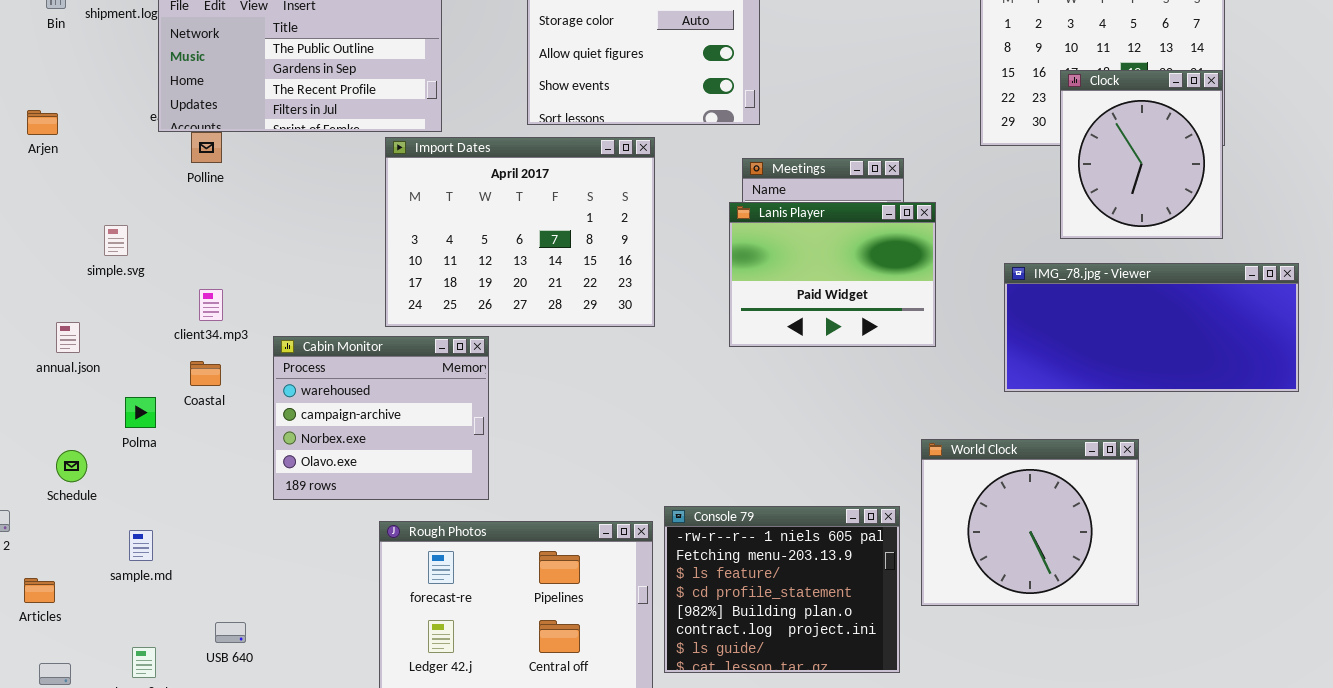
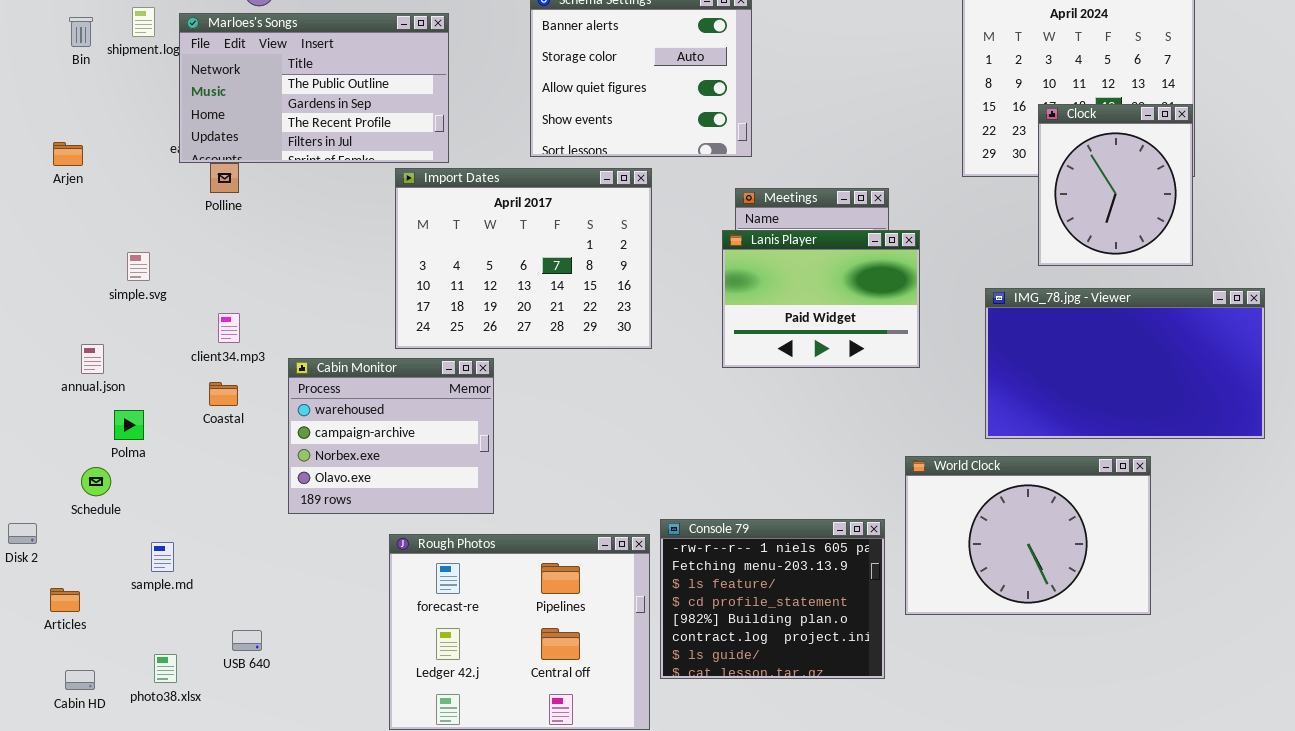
IMG_78.jpg - Viewer: [1004,263,1299,392] -> [985,288,1265,439], resized
Polma: [125,397,156,428] -> [114,410,144,440], moved
World Clock: [921,439,1139,606] -> [905,456,1151,615], resized

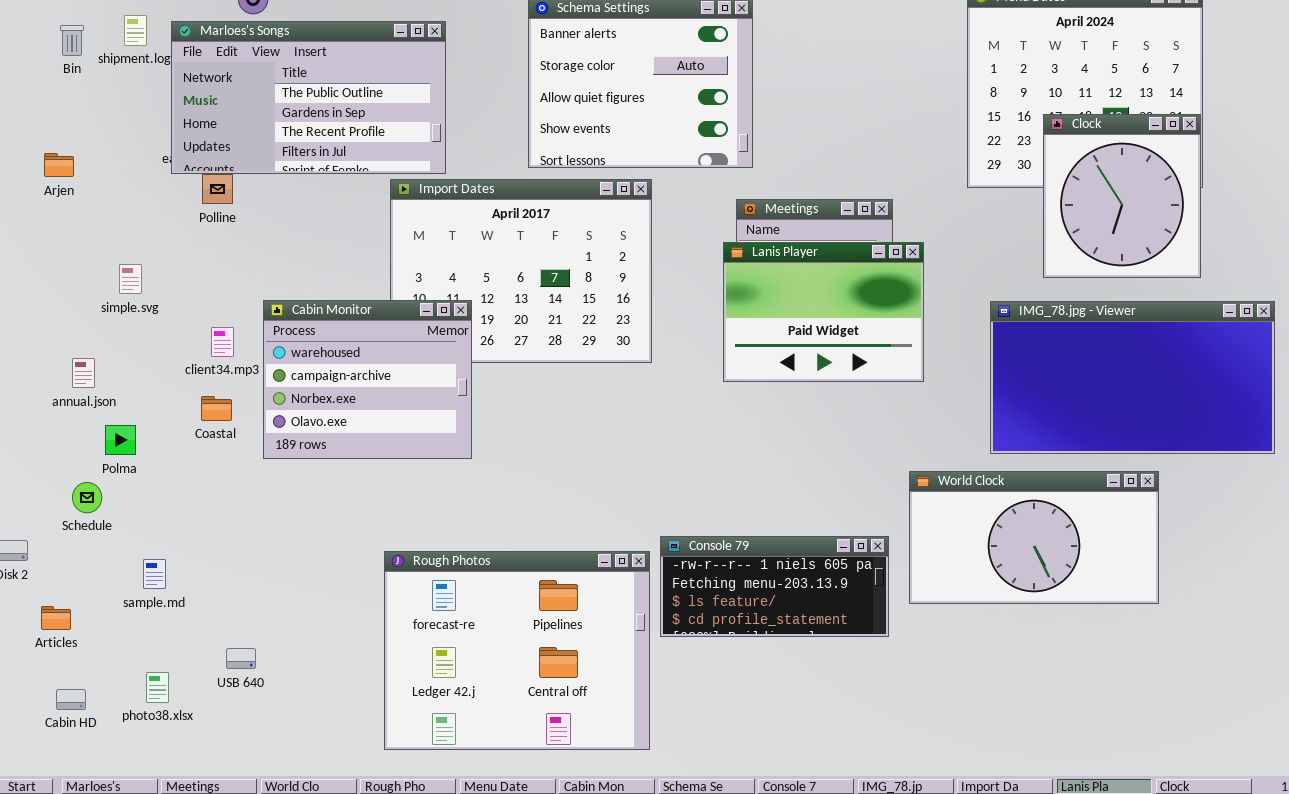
Cabin Monitor: [288,358,494,514] -> [263,300,472,459], moved
World Clock: [905,456,1151,615] -> [909,471,1159,604], resized
Console 79: [660,519,885,679] -> [660,536,889,637], resized

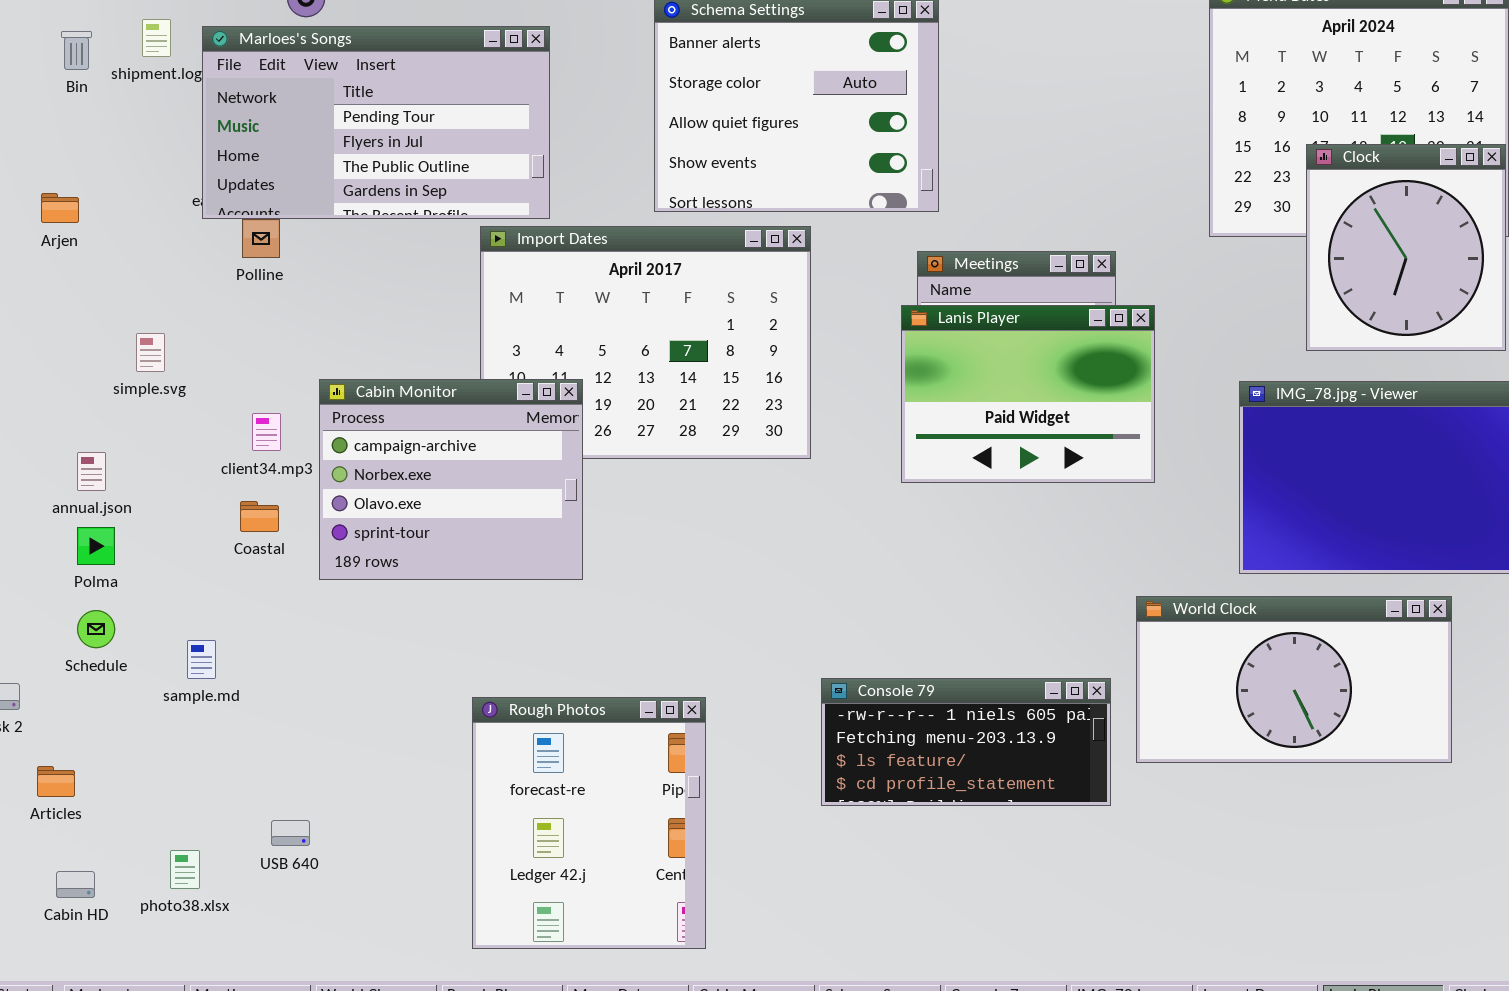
Marloes's Songs: [171,21,446,174] -> [202,26,550,219], scrolled up 2 rows
Cabin Monitor: [263,300,472,459] -> [319,379,583,580], scrolled down 1 row
Polma: [105,425,136,455] -> [77,527,115,565], moved
Rough Photos: [384,551,650,750] -> [472,697,706,949], resized
sample.md: [143,559,166,589] -> [187,640,216,679], moved

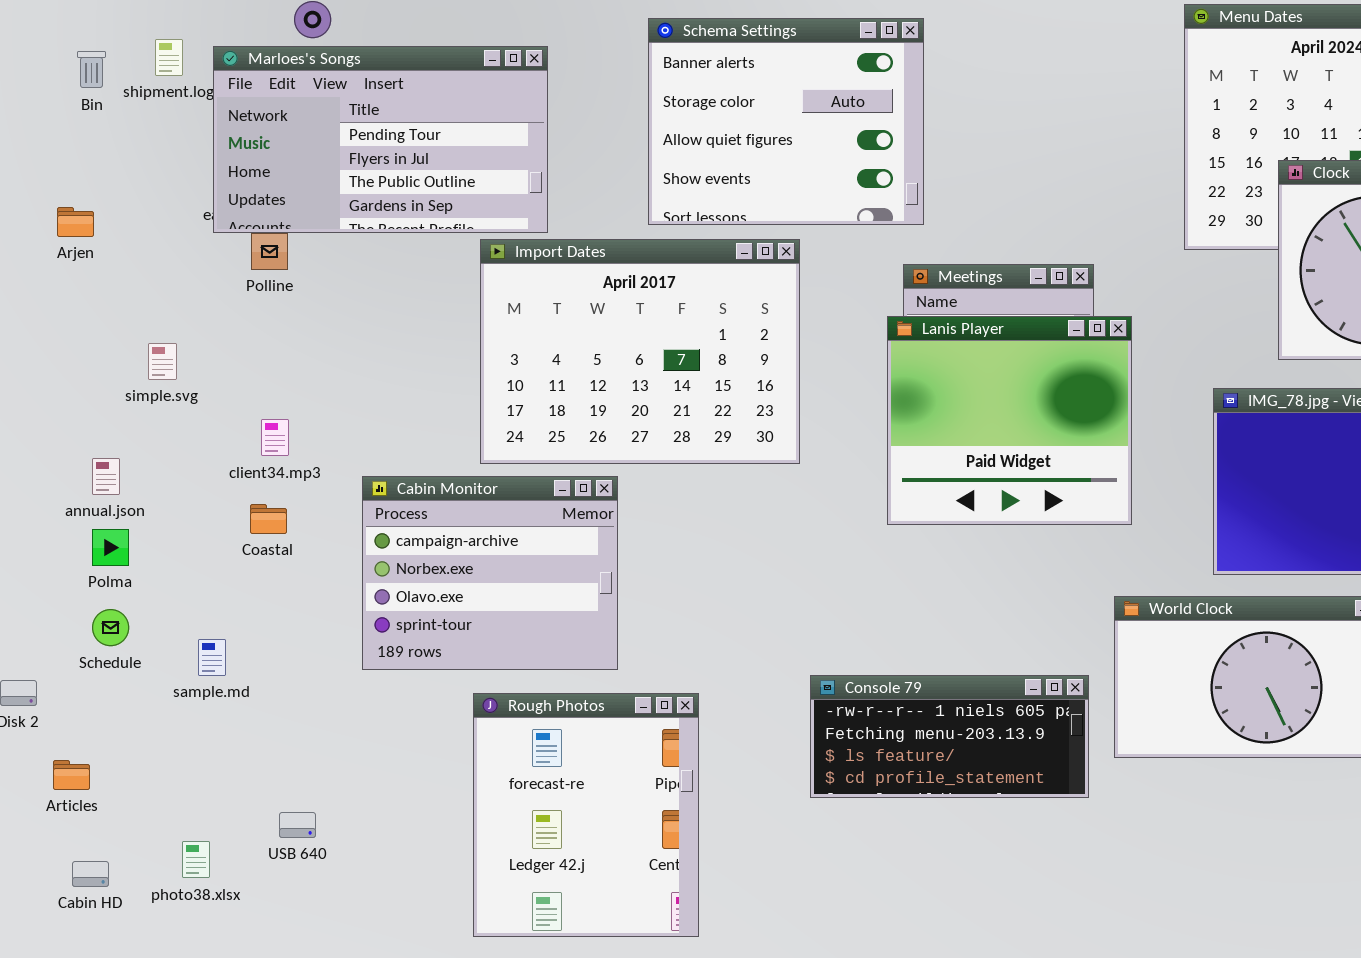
Lanis Player: [901,305,1155,483] -> [887,316,1132,525], resized
Cabin Monitor: [319,379,583,580] -> [362,476,618,670], moved

